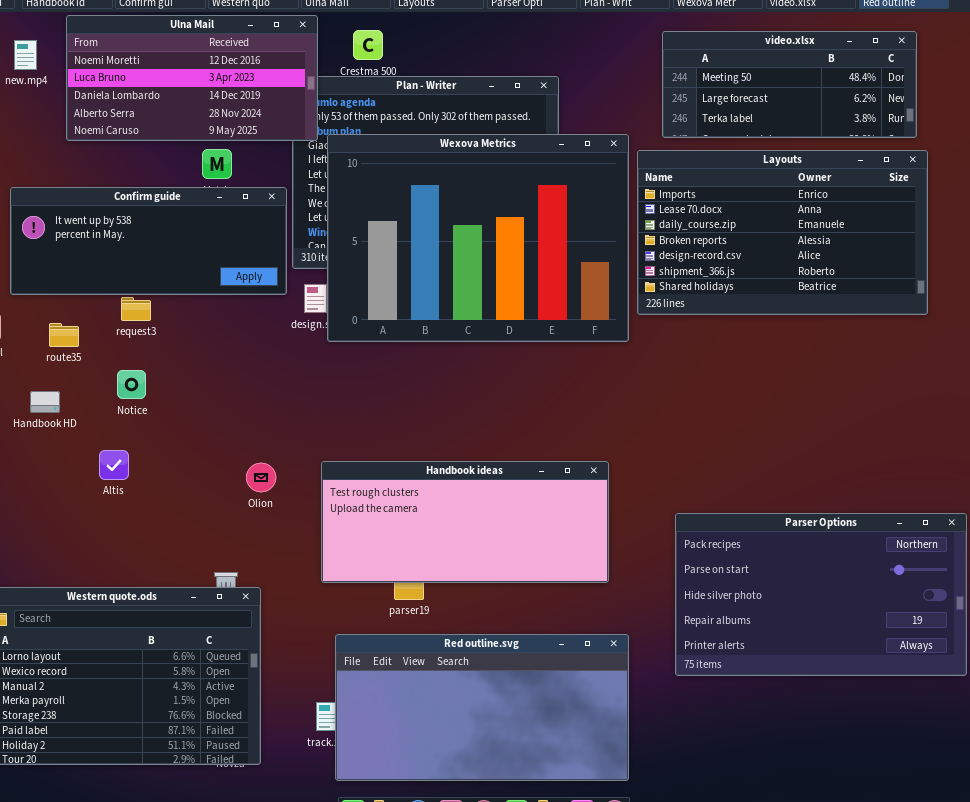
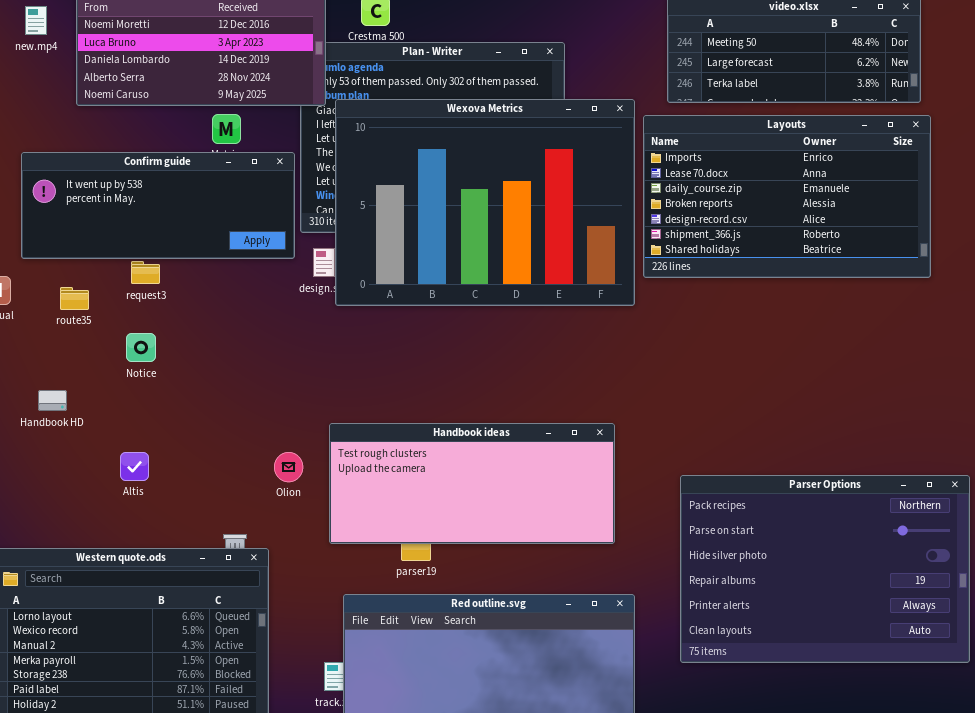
Handbook HD: [30,391,60,413] -> [38,390,67,411], moved
Altis: [99,450,129,480] -> [120,452,149,481], moved
Olion: [246,463,276,492] -> [274,452,303,482], moved
Parser Options: [675,513,967,676] -> [680,475,970,663], resized

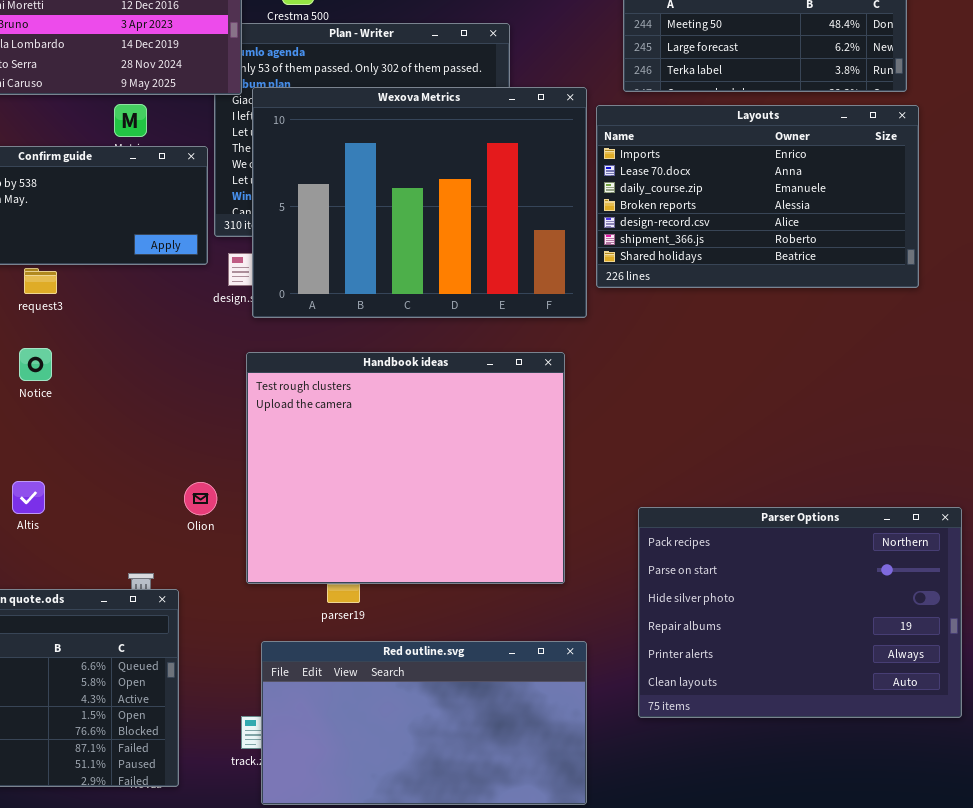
Handbook ideas: [329,423,615,544] -> [246,352,565,584], resized

